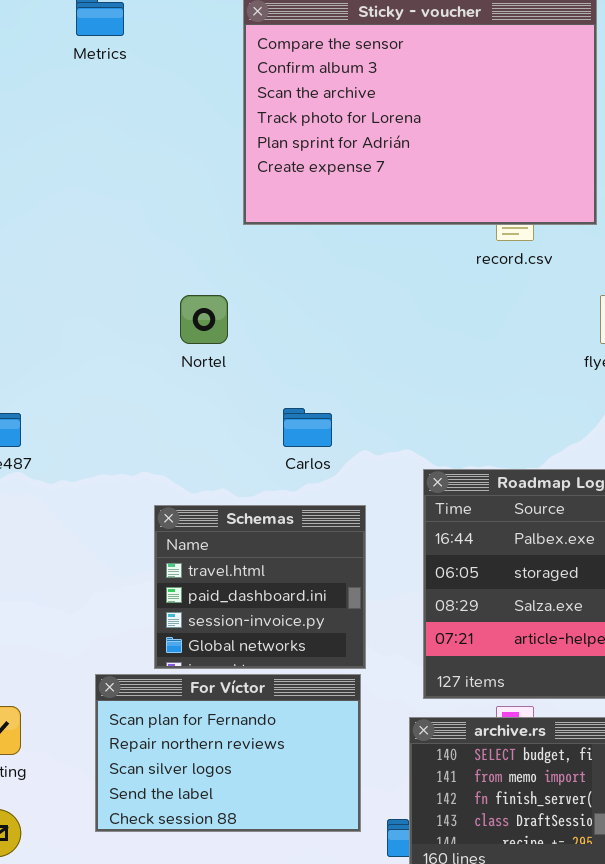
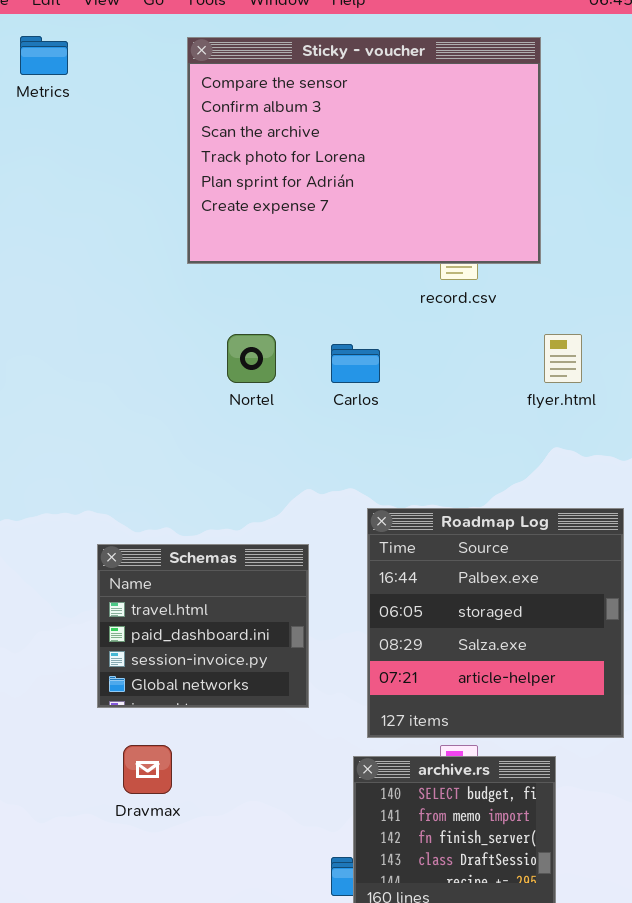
Nortel: [180,295,228,344] -> [227,334,276,383], moved
Carlos: [283,408,332,447] -> [331,344,380,383], moved
For Víctor: [95,674,361,832] -> none, closed

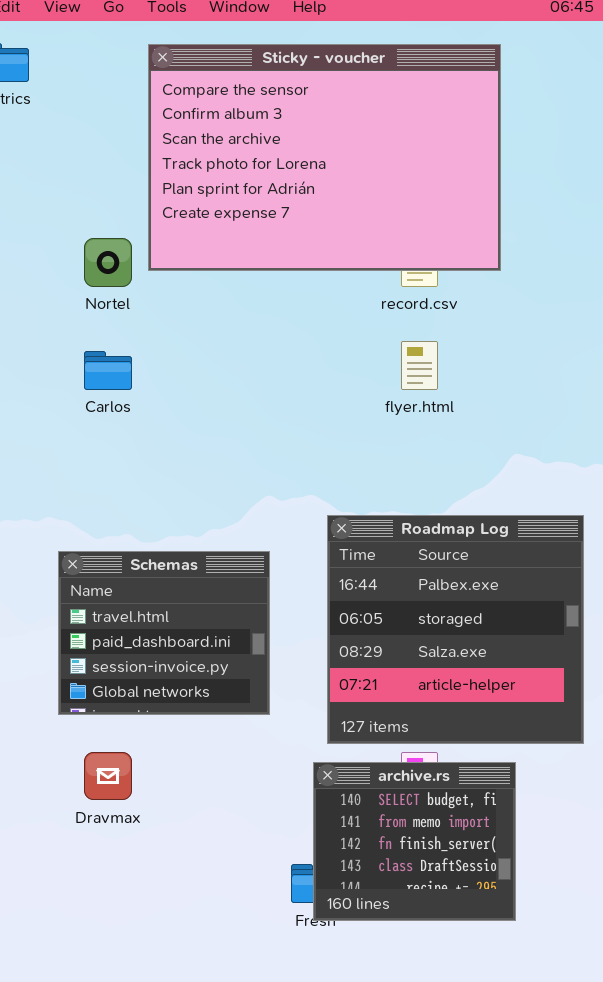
Nortel: [227,334,276,383] -> [84,238,132,287], moved
flyer.html: [544,334,582,383] -> [401,341,438,390], moved
Carlos: [331,344,380,383] -> [84,351,132,390], moved

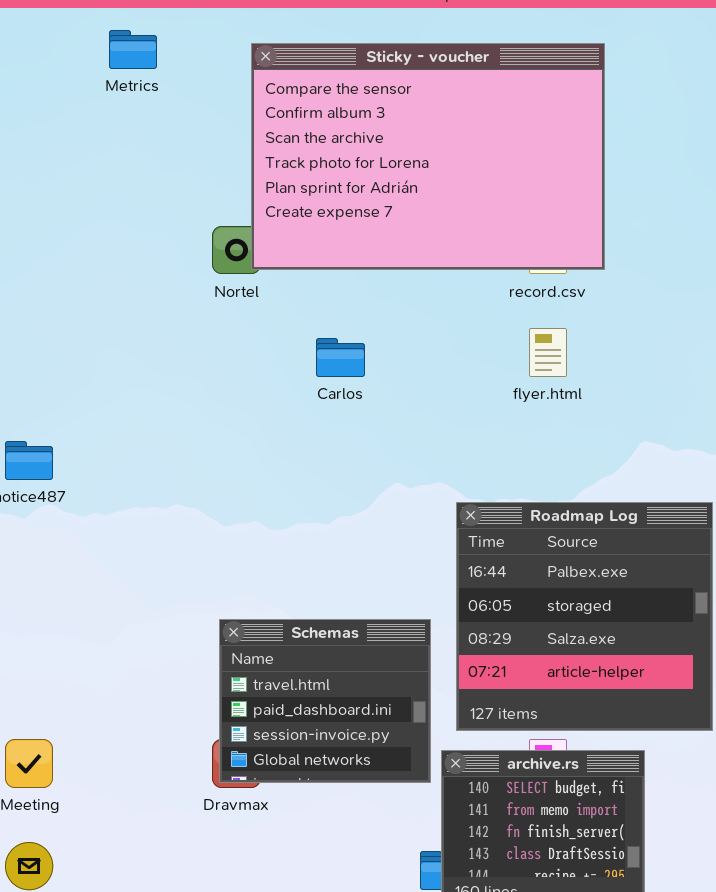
Sticky - voucher: [148,44,501,271] -> [251,43,605,270], moved
Carlos: [84,351,132,390] -> [316,338,365,377], moved
Schemas: [58,551,270,715] -> [219,619,431,783], moved

